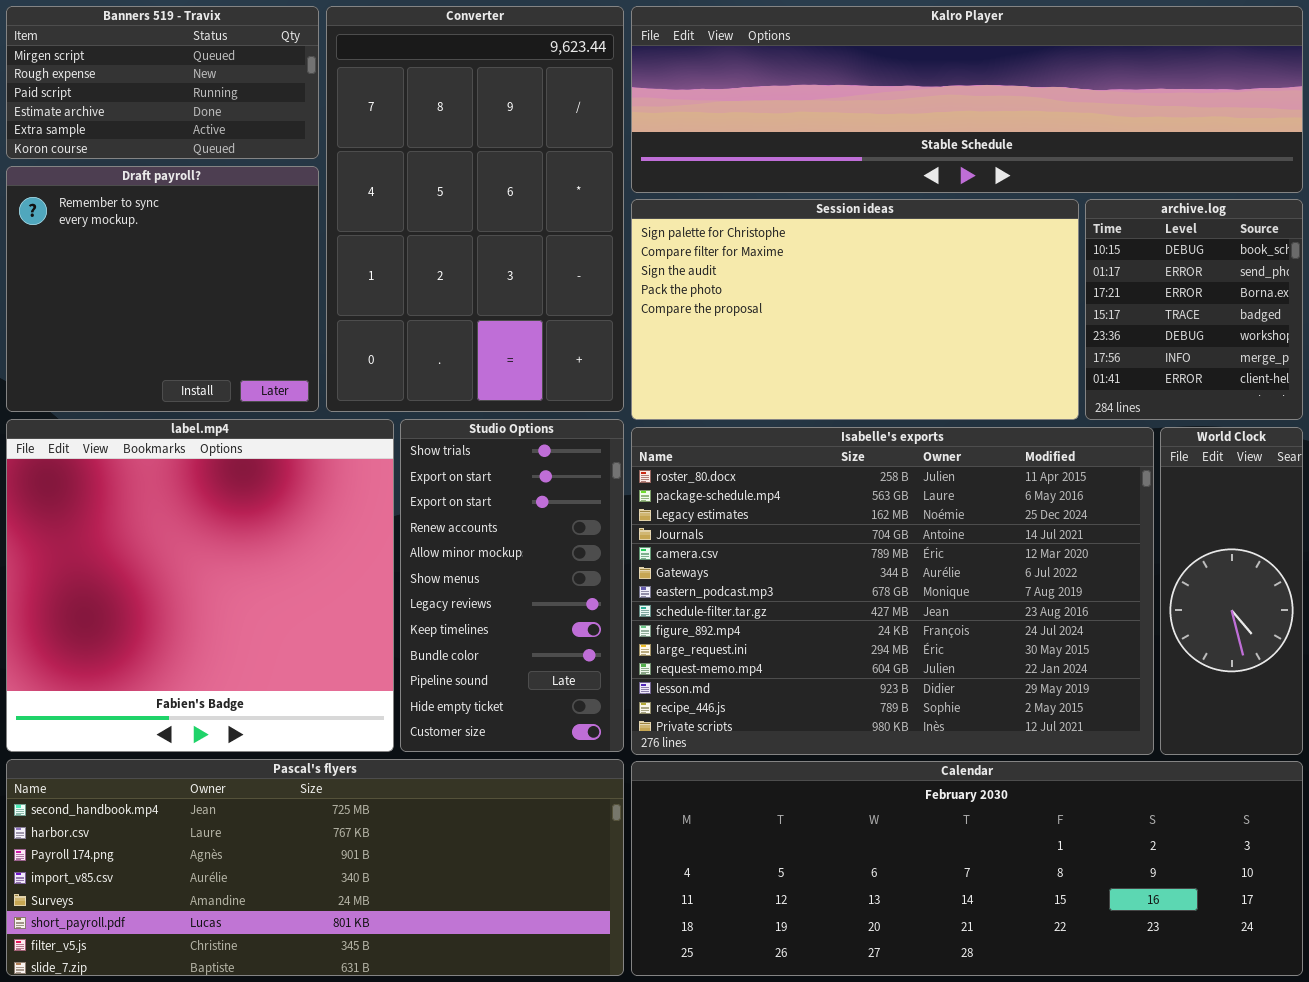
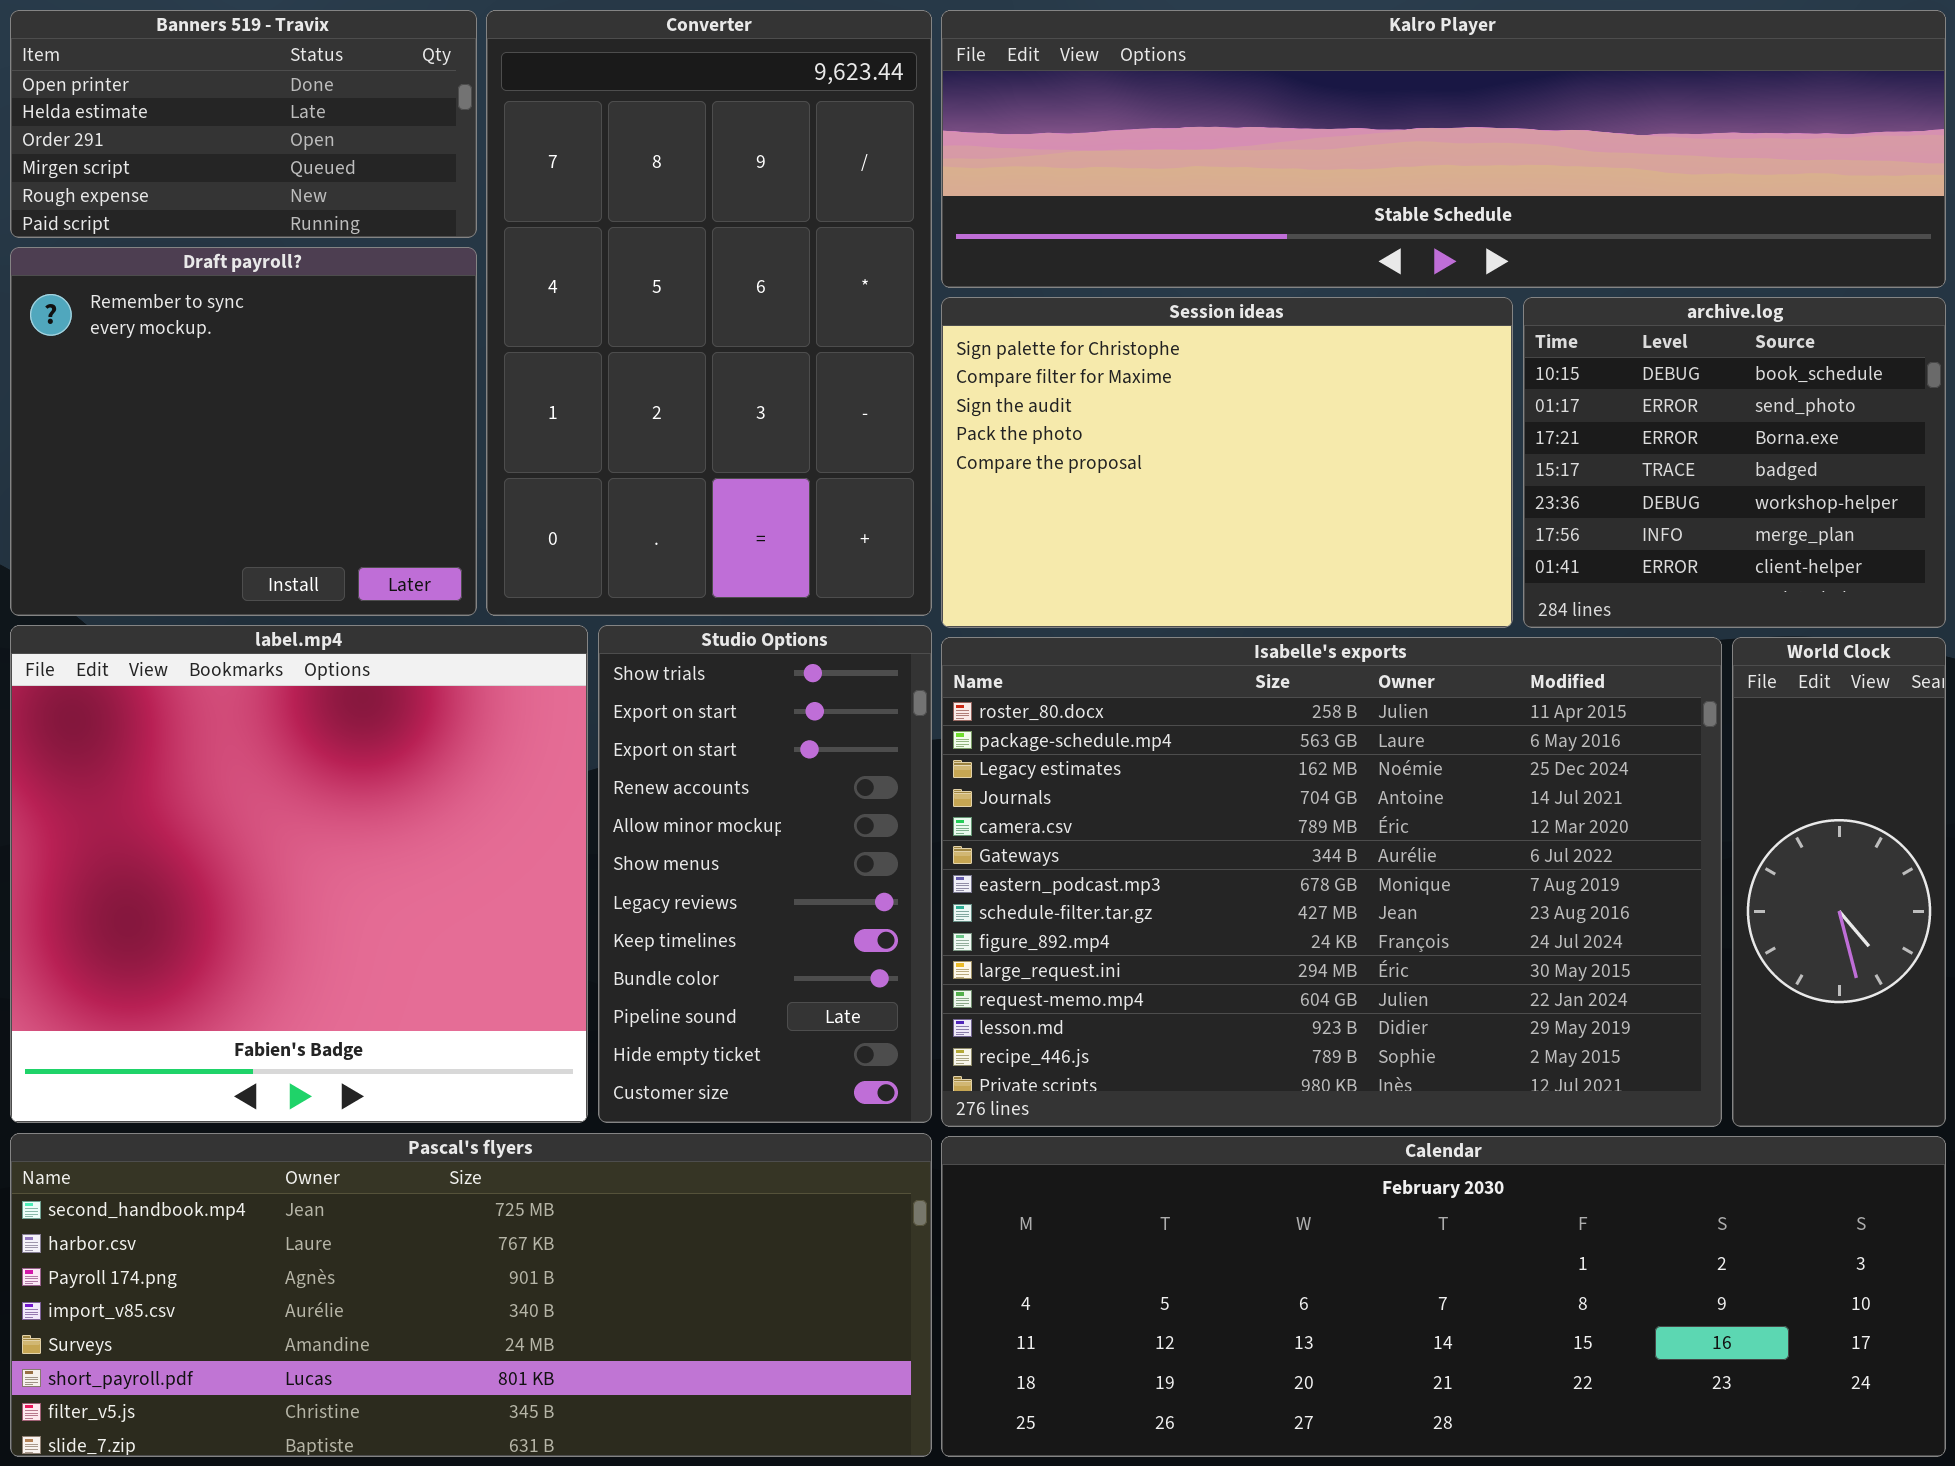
Banners 519 - Travix: [6,6,319,159] -> [10,10,477,238], scrolled up 3 rows
Session ideas: [631,199,1079,420] -> [941,297,1513,628], resized
archive.log: [1085,199,1303,420] -> [1523,297,1946,628], resized

